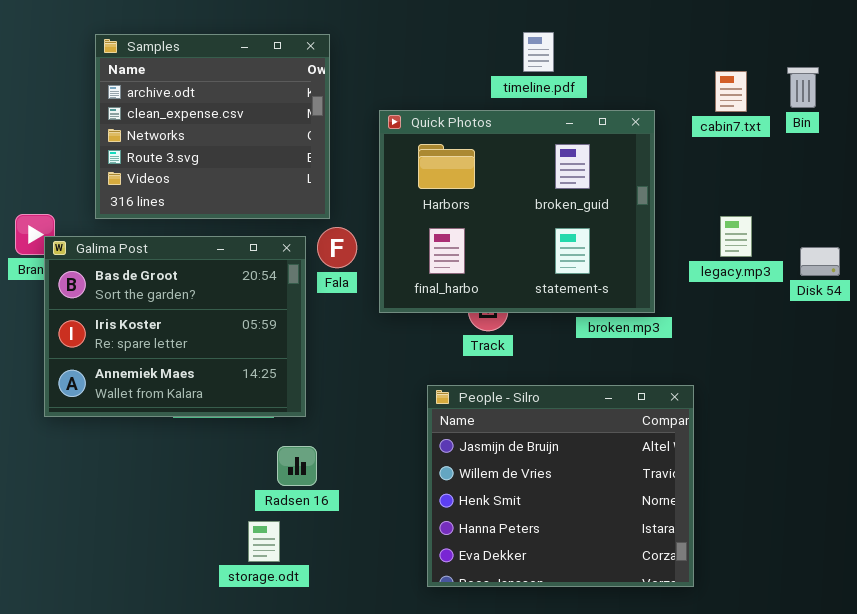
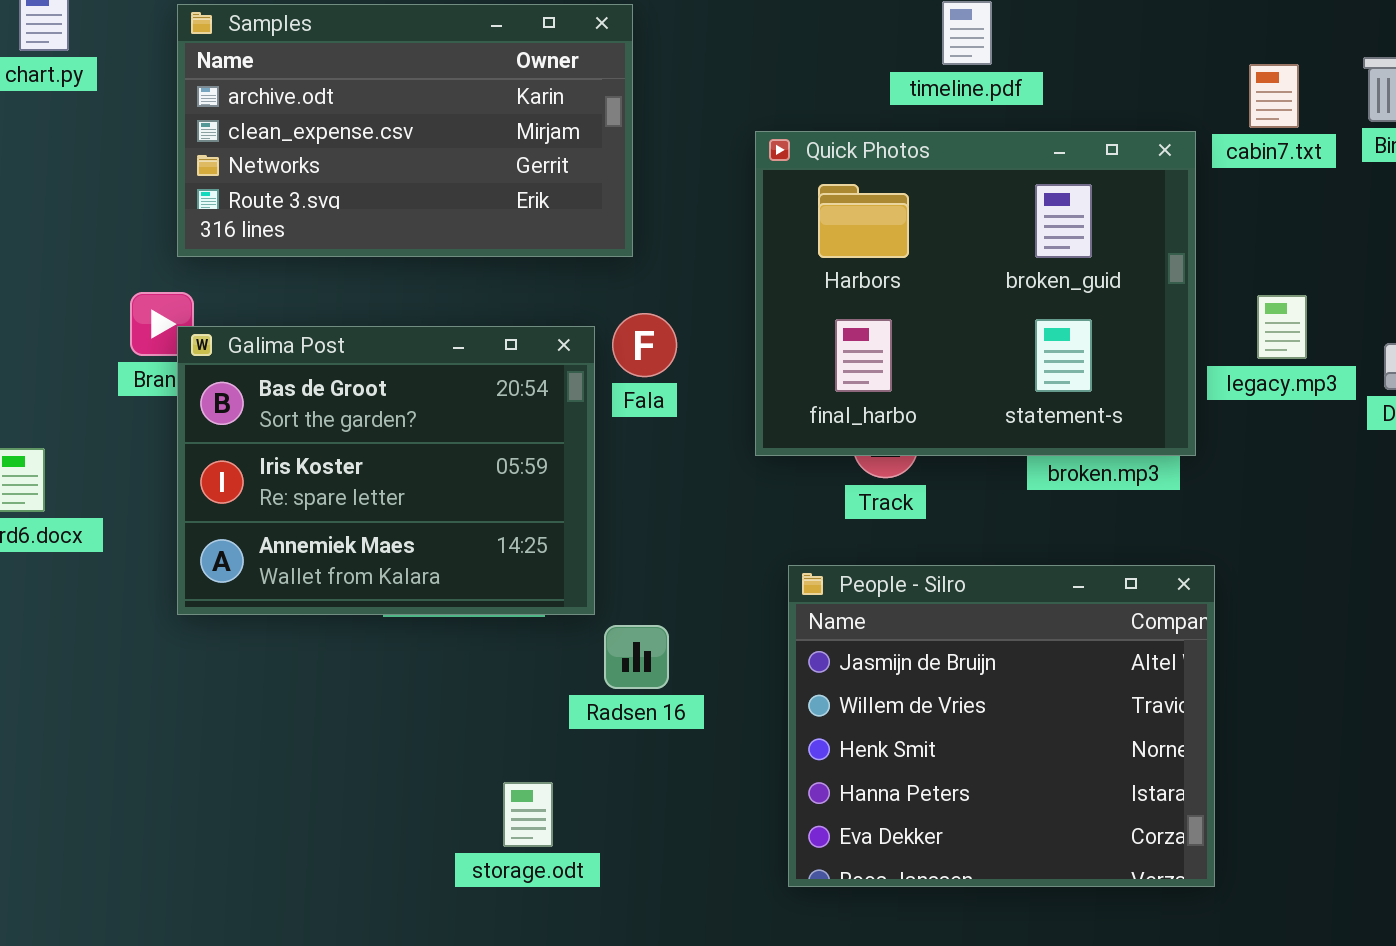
Samples: [95,34,330,219] -> [177,4,633,257], resized
Quick Photos: [379,110,655,313] -> [755,131,1196,456], moved
Radsen 16: [277,446,317,486] -> [604,625,669,689], moved

